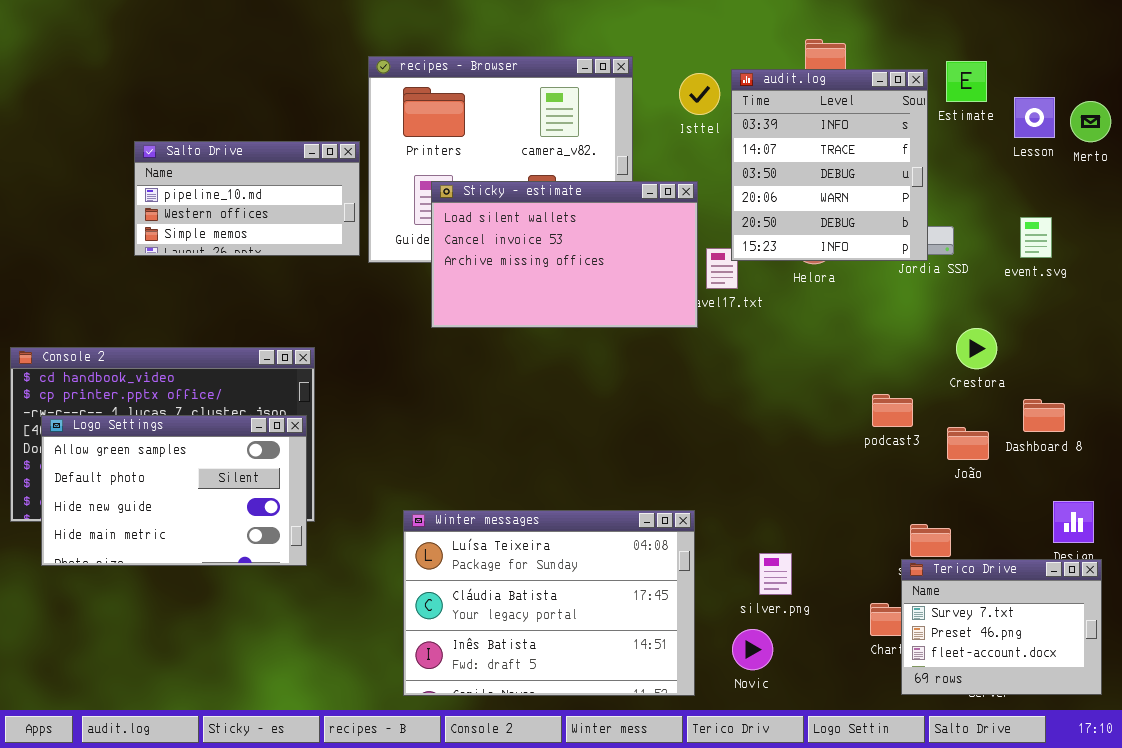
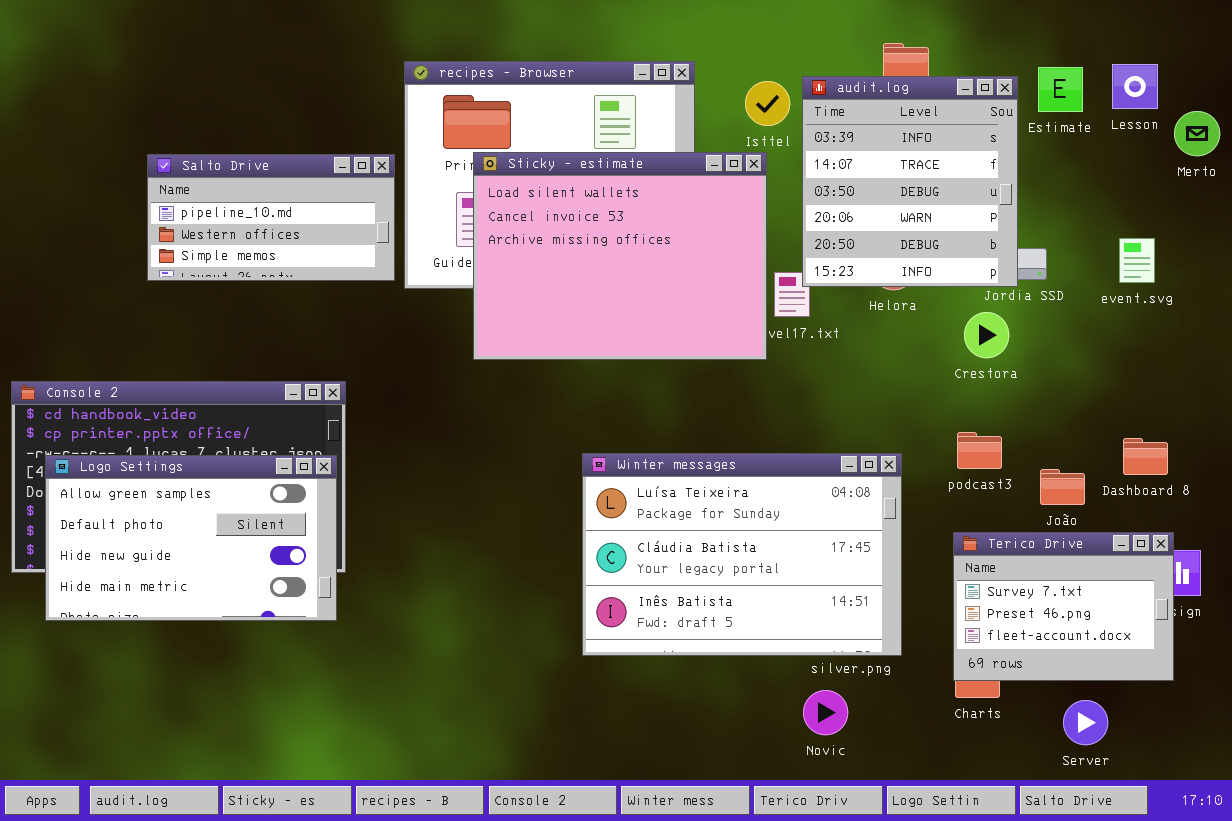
Lesson: [1014,97,1055,138] -> [1112,64,1158,109], moved
Sticky - estimate: [431,181,698,328] -> [473,152,767,360], resized
Crestora: [956,328,997,369] -> [964,312,1009,358], moved
Winter messages: [403,510,695,696] -> [582,453,902,656], moved
Terico Drive: [901,559,1102,695] -> [953,532,1174,681], moved

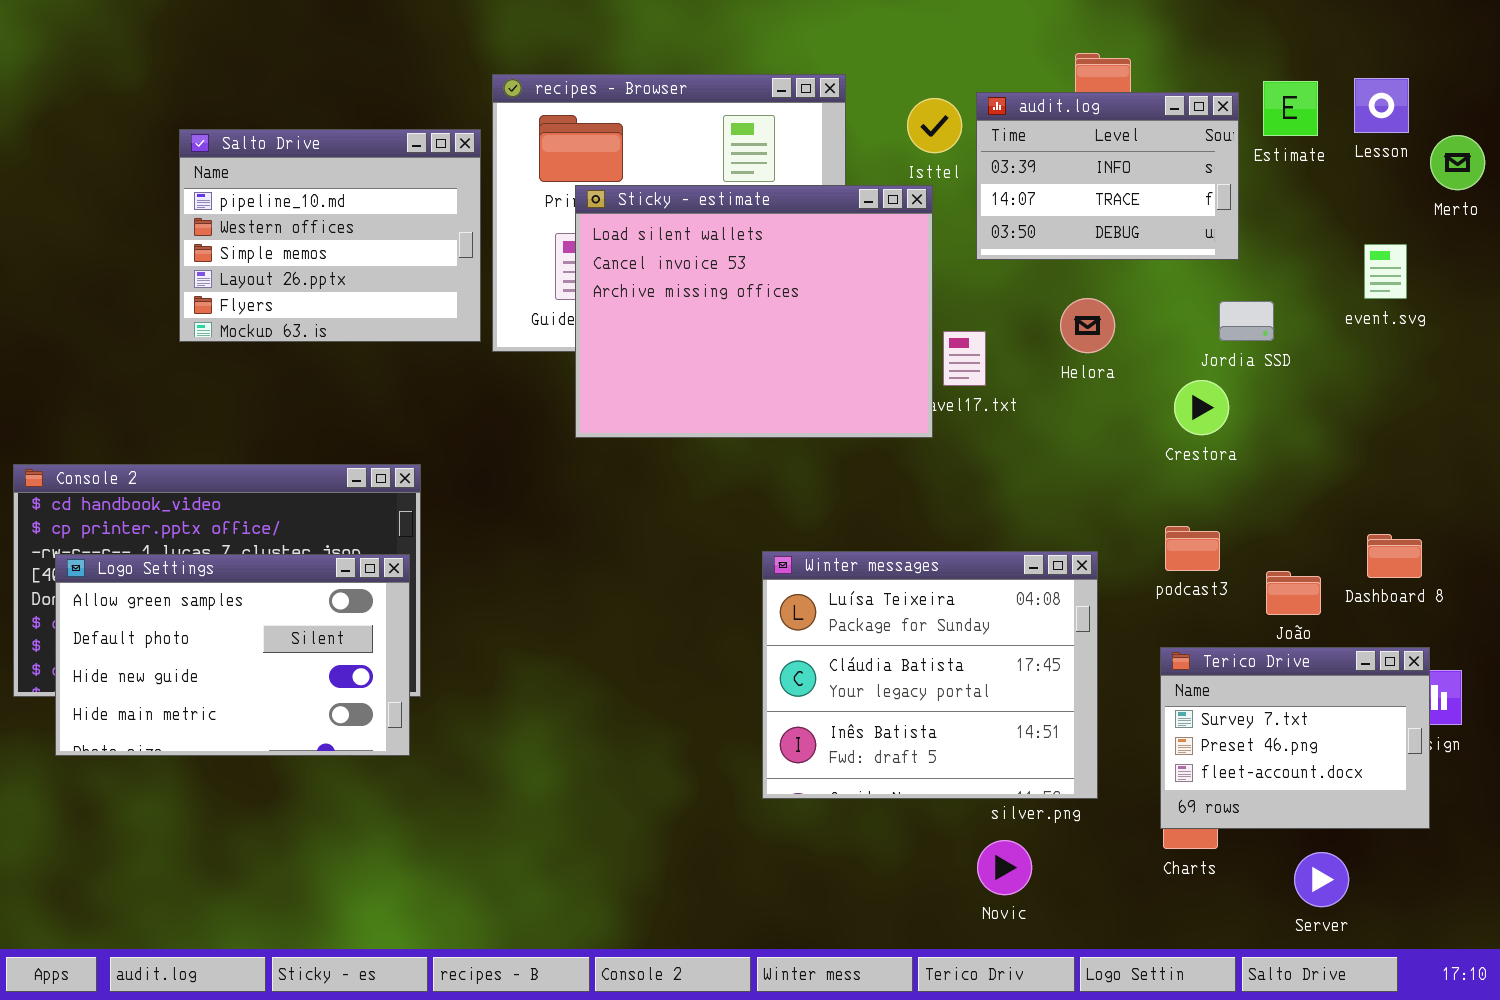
audit.log: [802,76,1018,287] -> [976,92,1239,260], resized
Salto Drive: [147,154,395,281] -> [179,129,481,342], resized
event.svg: [1119,238,1155,283] -> [1364,244,1407,299], moved
Winter messages: [582,453,902,656] -> [762,551,1098,799], resized

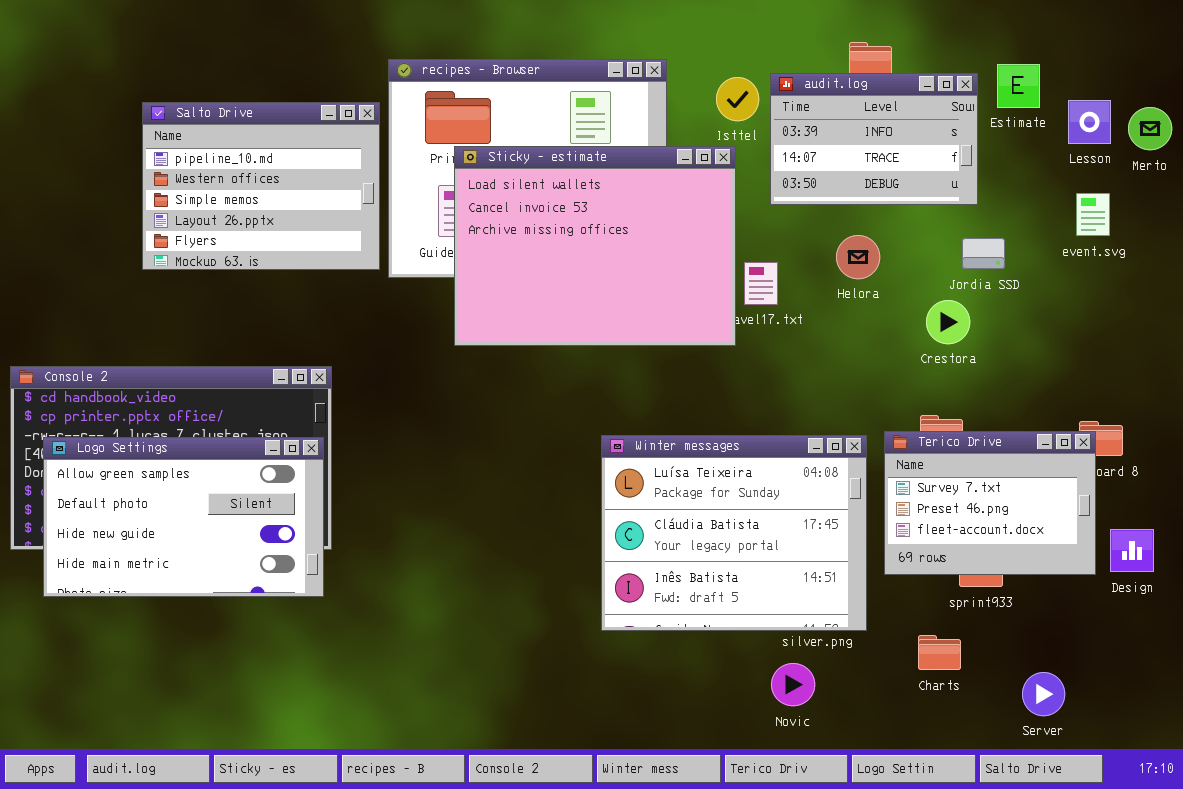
Lesson: [1354,78,1409,133] -> [1068,100,1111,144], moved
Terico Drive: [1160,647,1430,829] -> [884,431,1096,575], moved

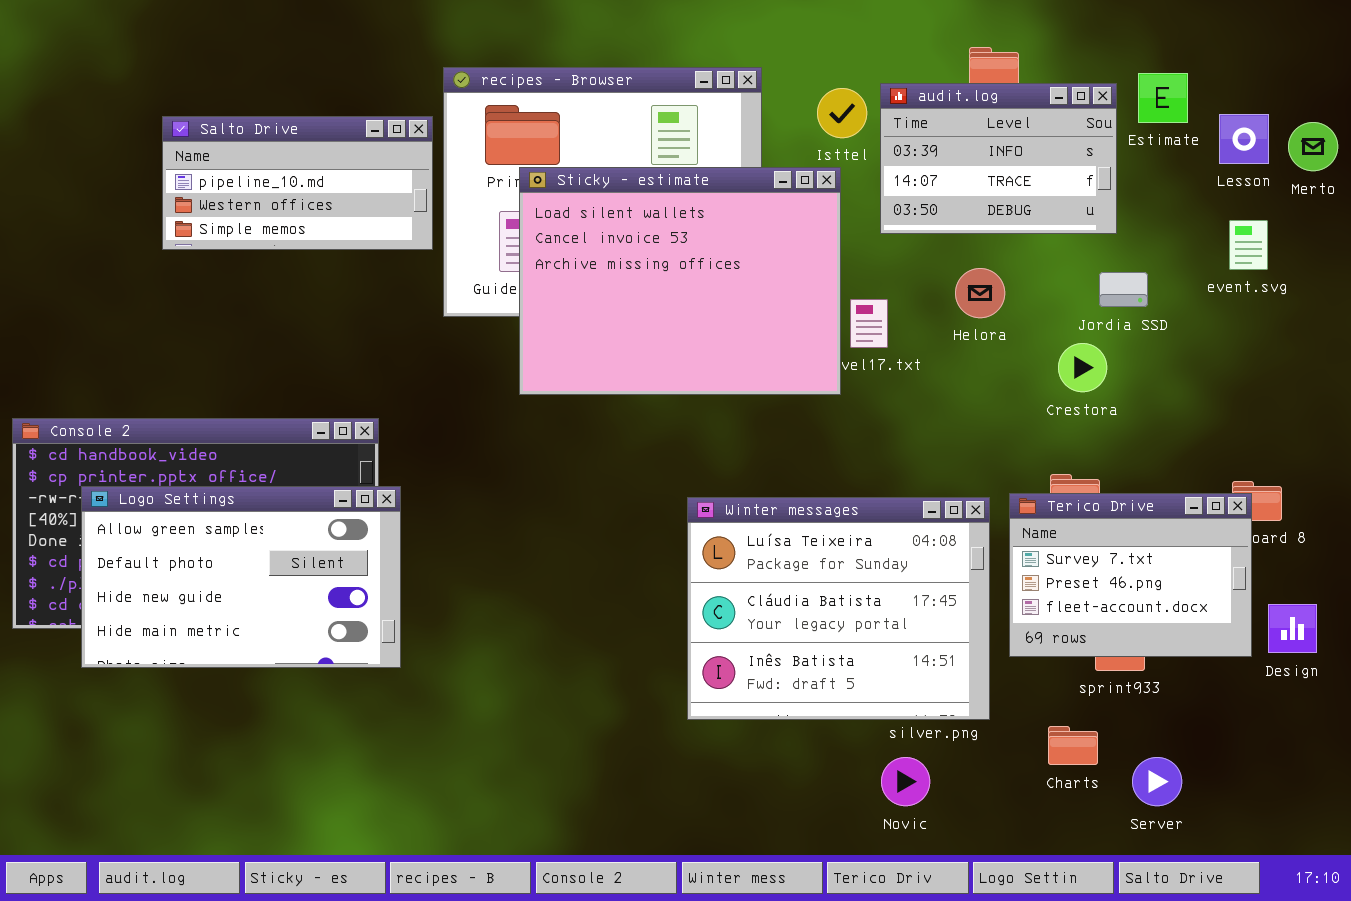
Salto Drive: [142,102,380,270] -> [162,116,433,250], resized
Logo Settings: [43,437,324,597] -> [81,486,401,668], moved
Server: [1022,672,1065,716] -> [1132,757,1182,806], moved

